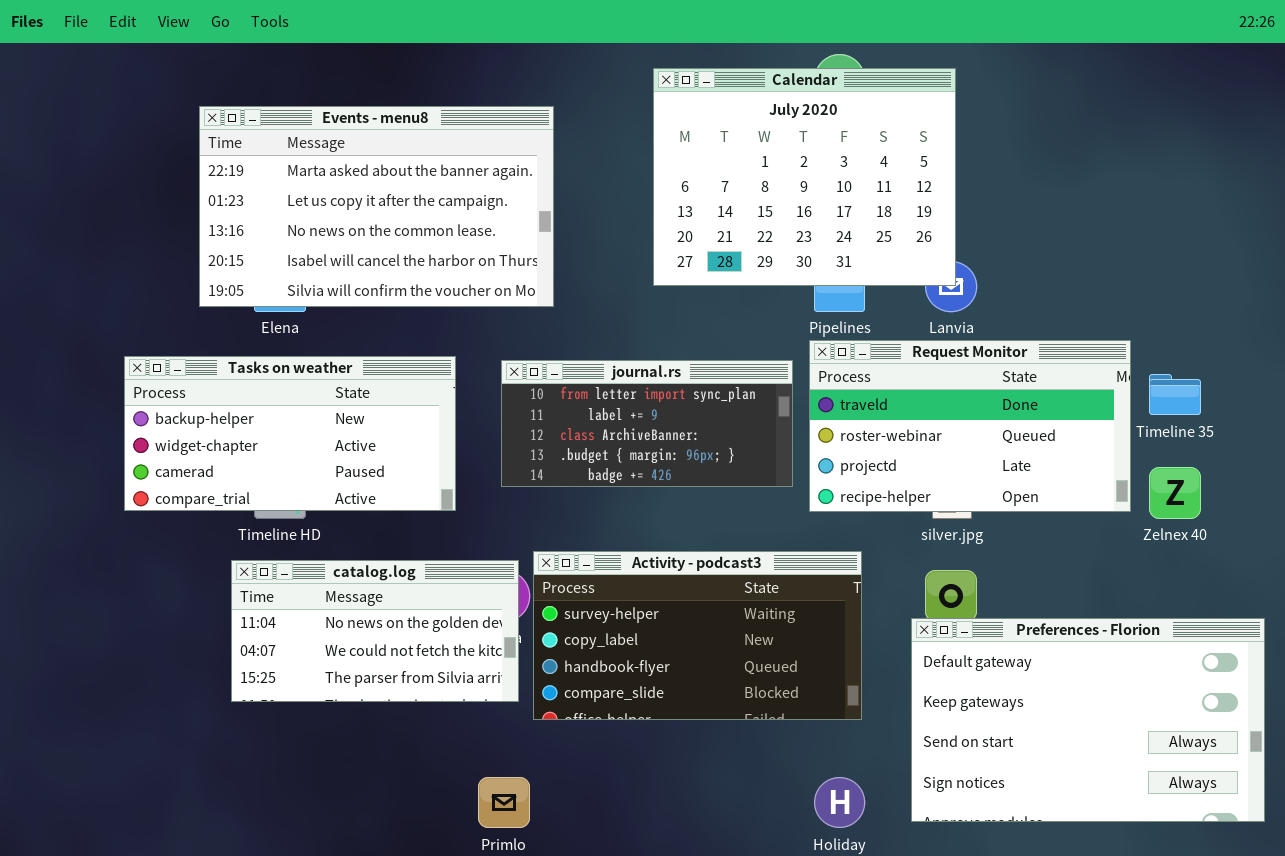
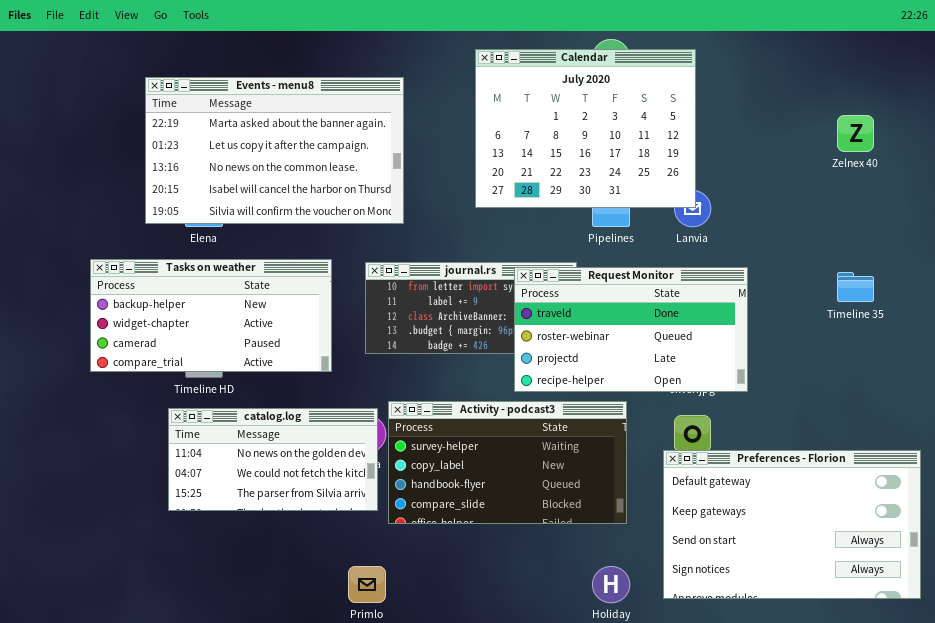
Request Monitor: [809,340,1131,512] -> [514,267,748,392], moved
Zelnex 40: [1149,467,1201,519] -> [837,115,874,152], moved

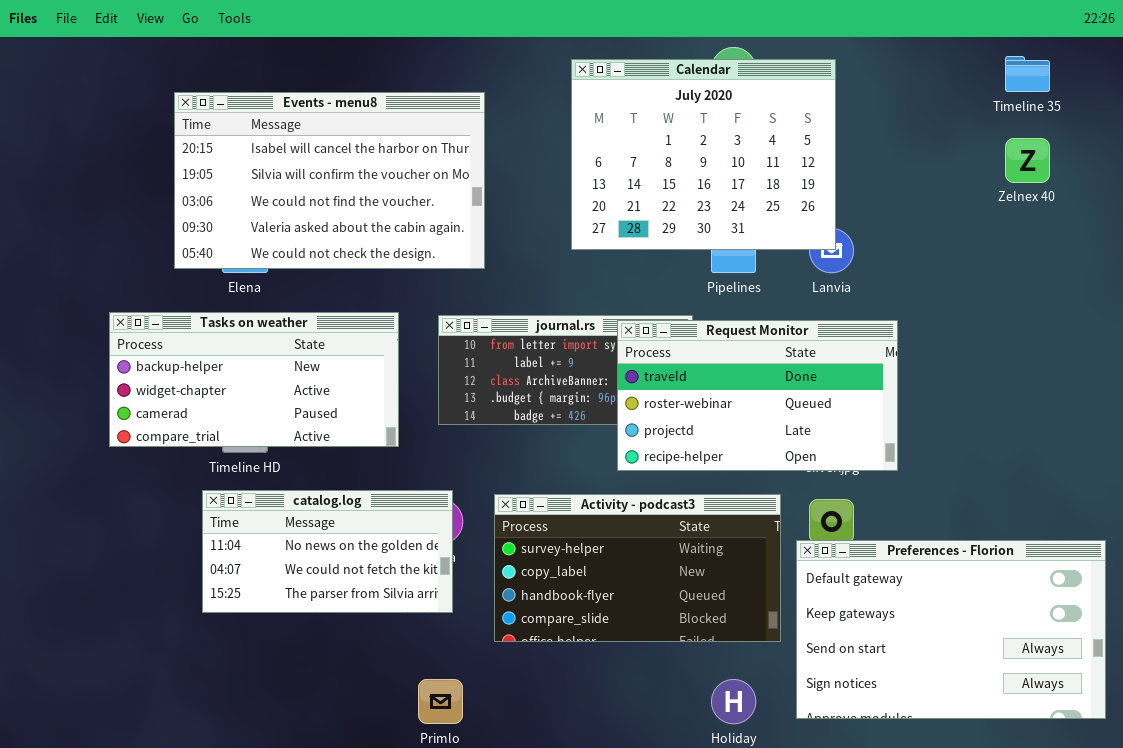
Events - menu8: [145,77,404,224] -> [174,92,485,269], scrolled down 3 rows
Timeline 35: [837,272,874,302] -> [1005,56,1050,92], moved
Activity - podcast3: [388,401,627,524] -> [494,494,781,642], moved

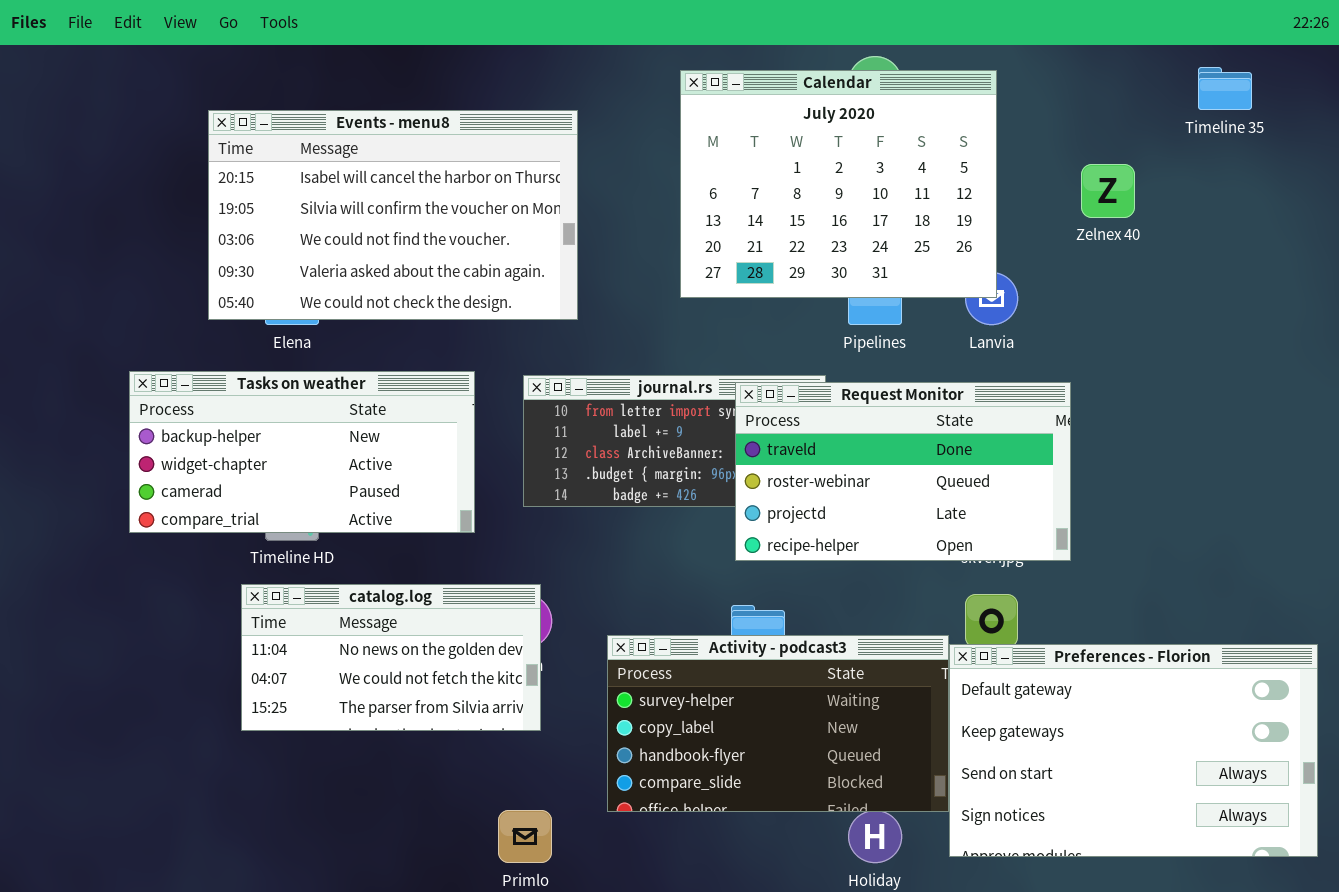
Zelnex 40: [1005,138,1050,183] -> [1081,164,1135,218], moved
Activity - podcast3: [494,494,781,642] -> [607,635,949,812], moved

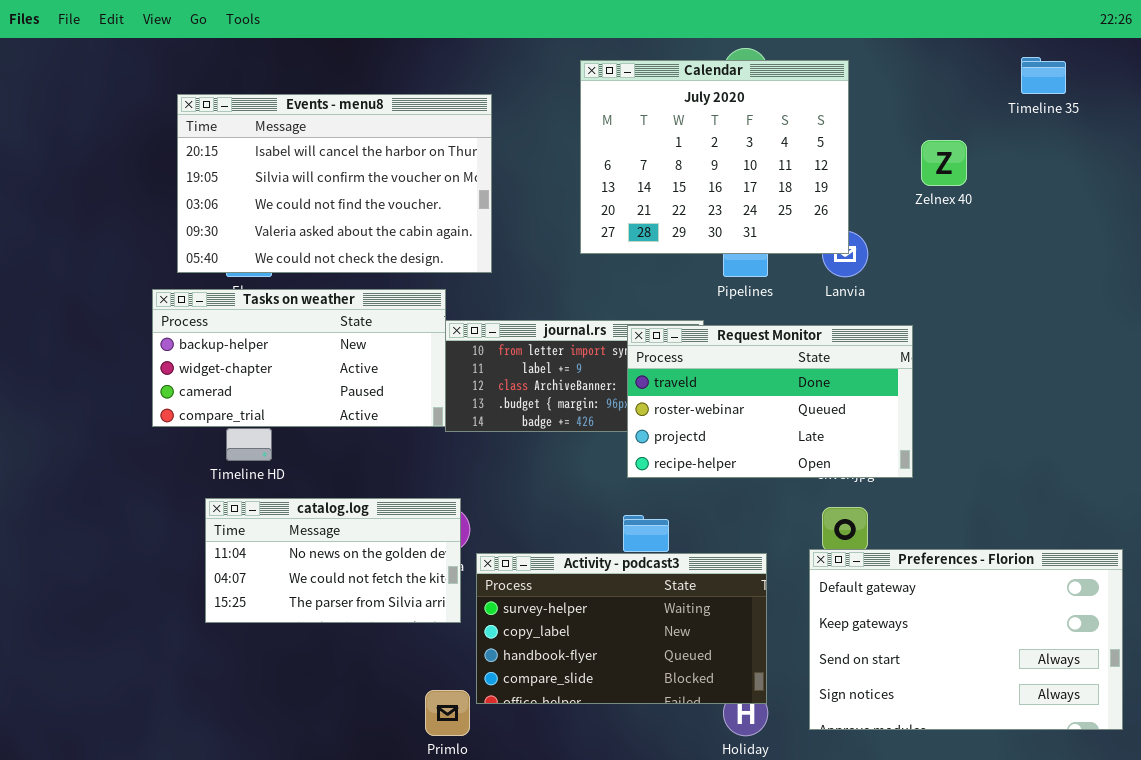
Tasks on weather: [129,371,475,533] -> [152,289,446,427], moved
Activity - podcast3: [607,635,949,812] -> [476,553,767,704], moved

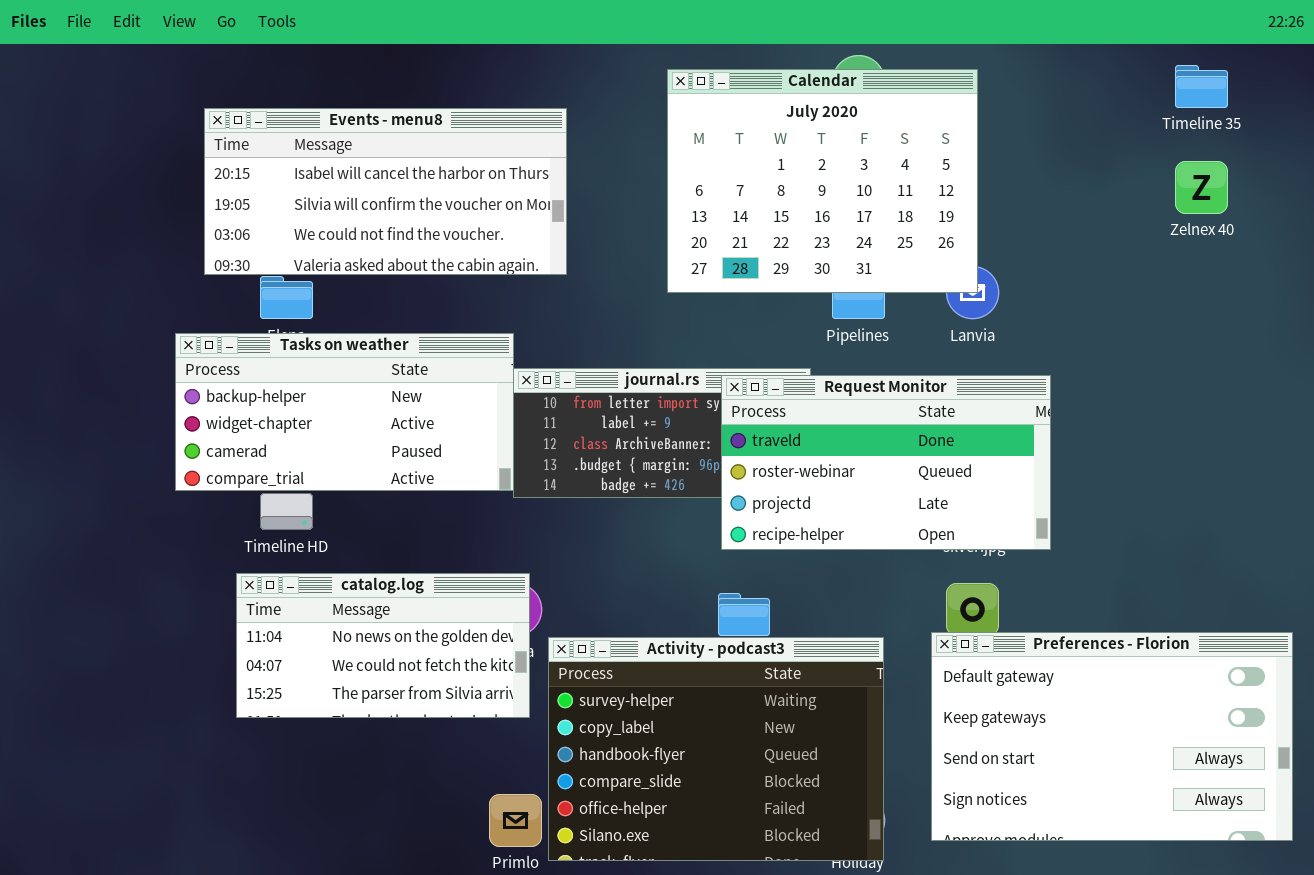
Events - menu8: [177,94,492,273] -> [204,108,567,275], resized
Zelnex 40: [921,140,967,186] -> [1175,161,1228,214], moved
Activity - podcast3: [476,553,767,704] -> [548,637,884,861], resized

